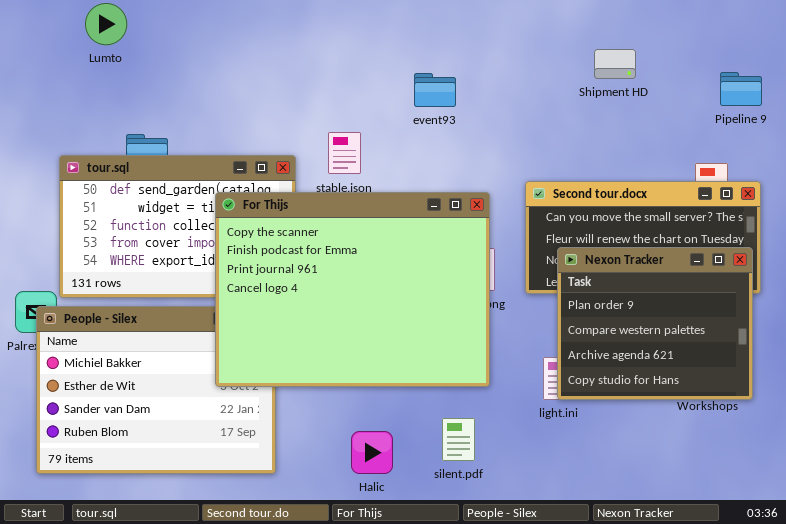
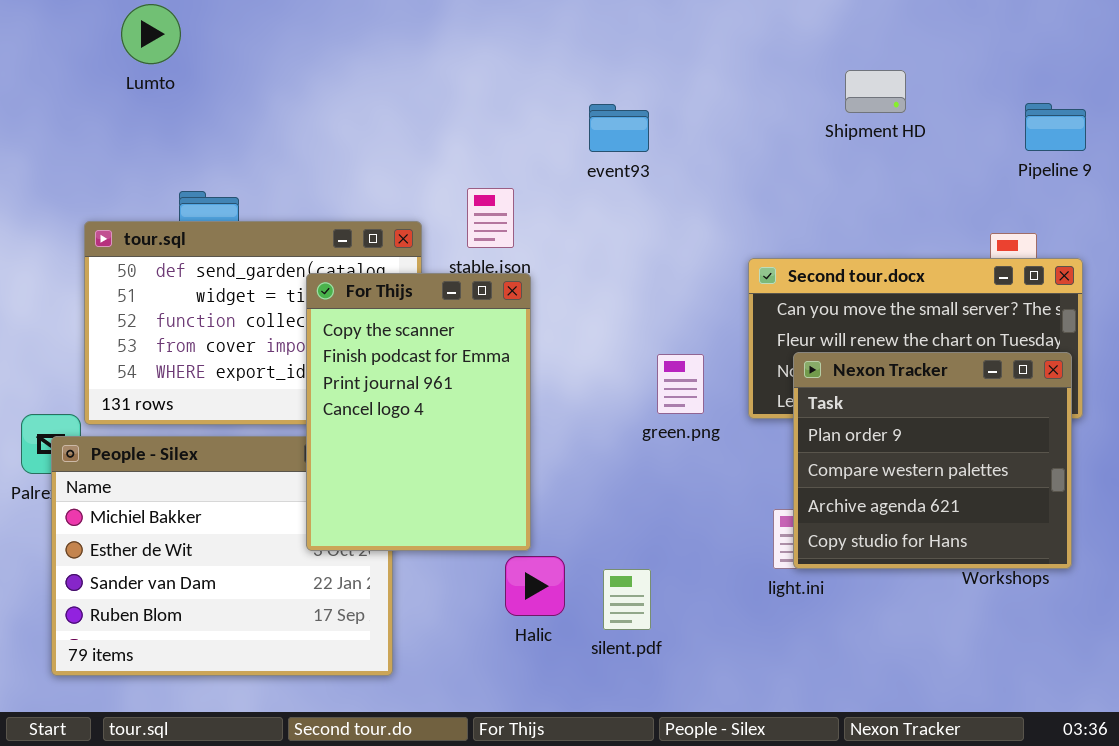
For Thijs: [215,192,490,387] -> [306,273,531,551], resized
silent.pdf: [442,418,475,461] -> [603,569,651,630], moved
Halic: [351,431,393,474] -> [505,556,565,616], moved

